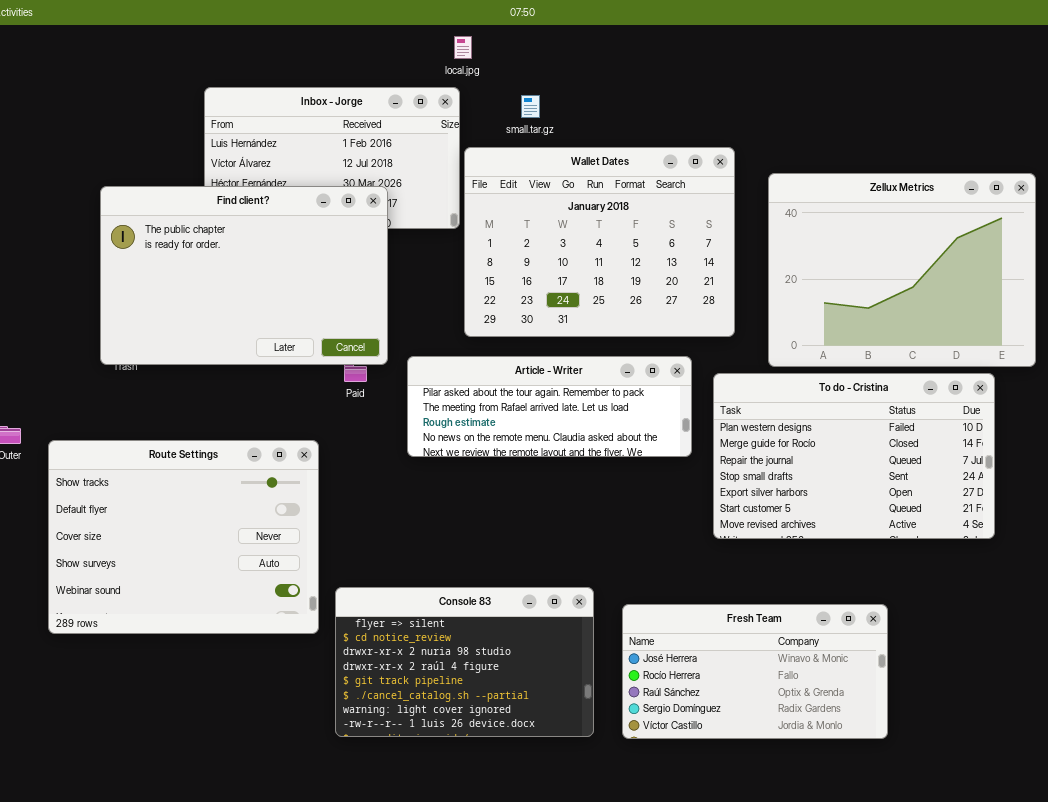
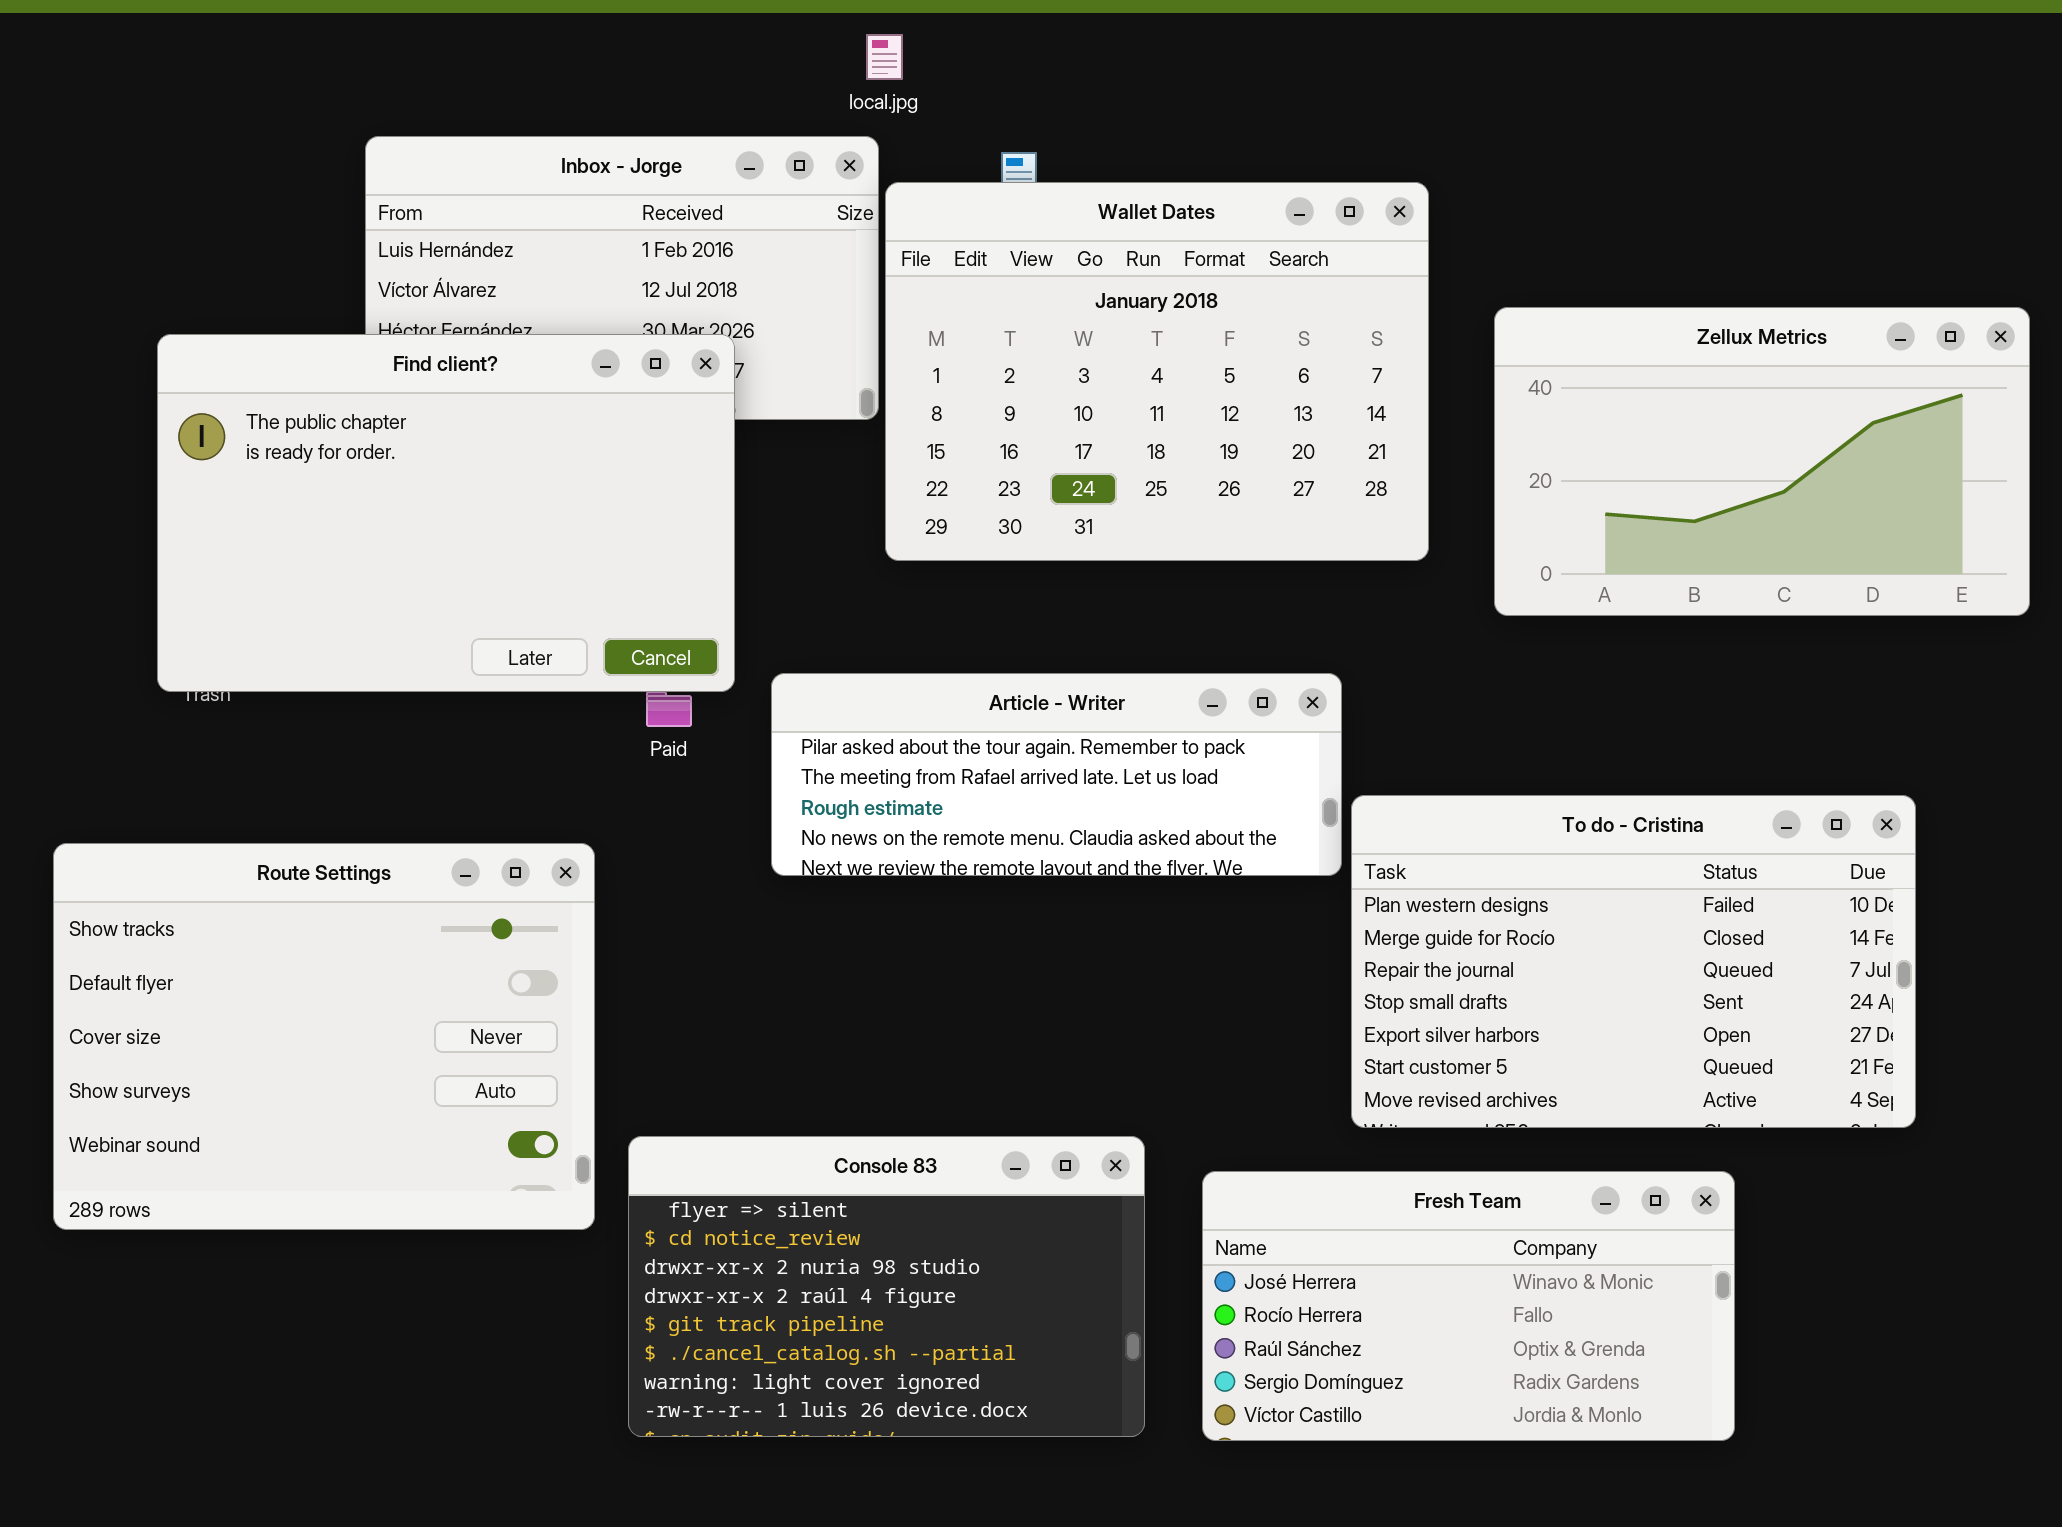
Wallet Dates: [464,147,735,337] -> [885,182,1429,561], moved
Zellux Metrics: [768,173,1036,367] -> [1494,307,2030,616], resized
To do - Cristina: [713,373,995,539] -> [1351,795,1916,1128], moved

